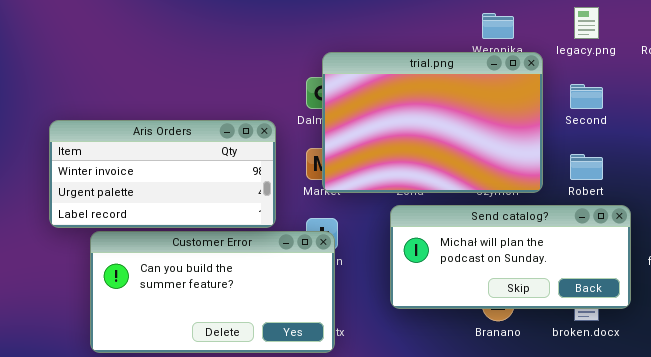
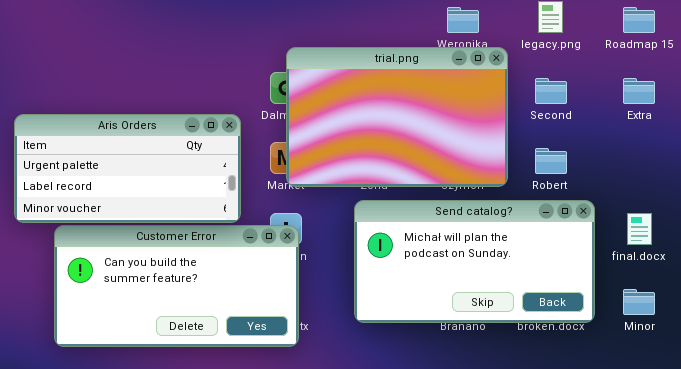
Aris Orders: [49,120,276,228] -> [14,114,241,223], scrolled down 1 row
Send catalog?: [390,205,631,309] -> [354,200,595,323], resized

